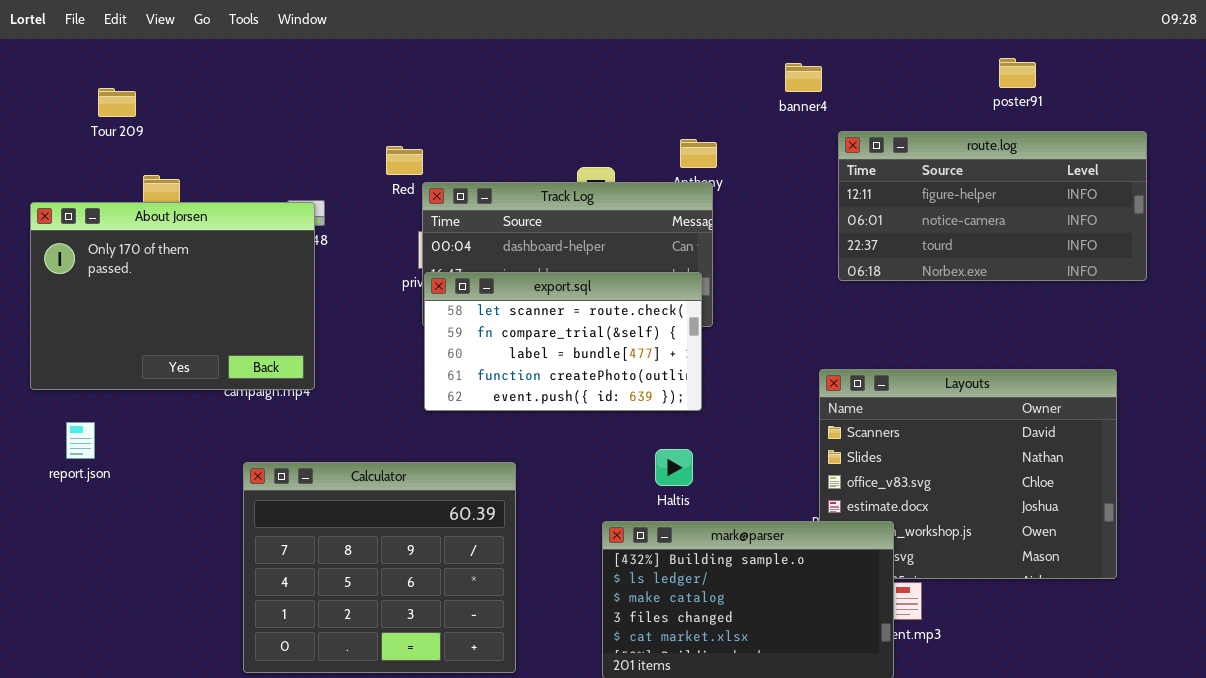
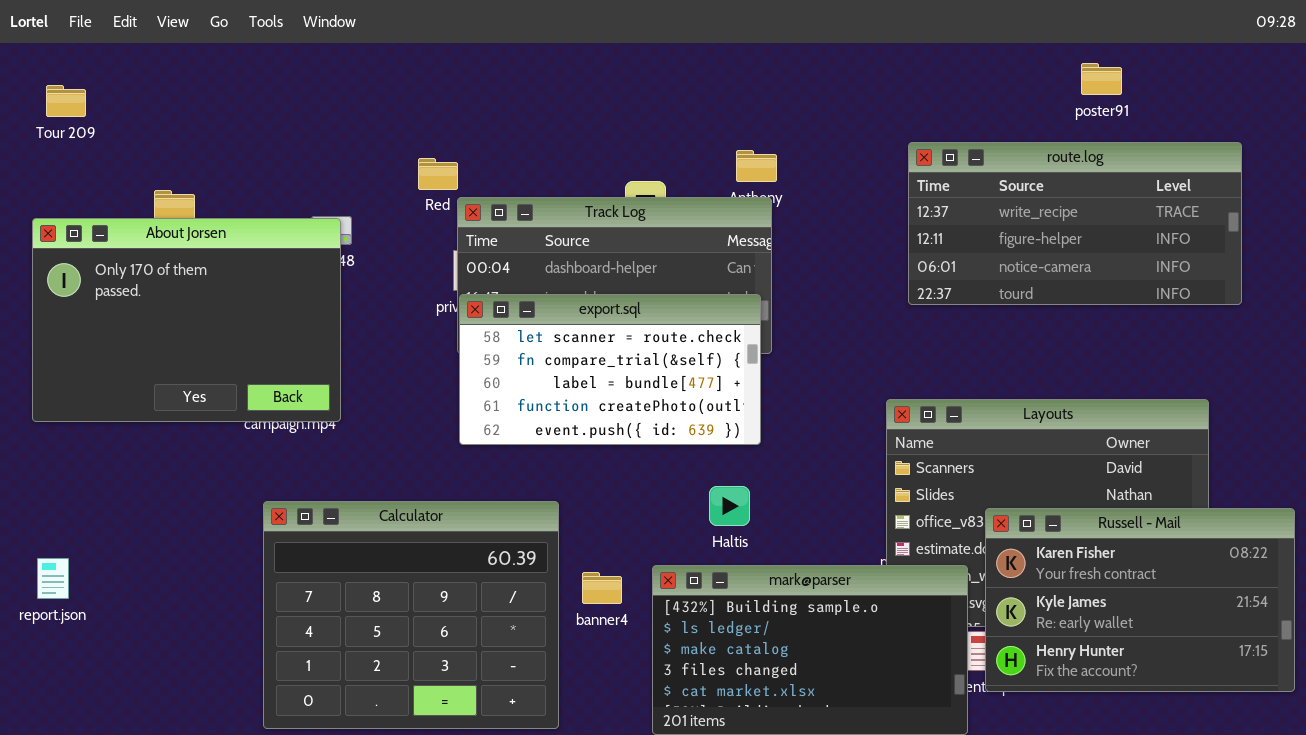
banner4: [785,63,822,92] -> [582,572,622,604], moved
Tour 209: [98,88,136,117] -> [46,85,86,117], moved
route.log: [838,131,1147,281] -> [908,142,1242,305], scrolled up 1 row
report.json: [66,422,95,459] -> [37,558,69,599], moved
Russell - Mail: none -> [985,508,1295,692], opened

